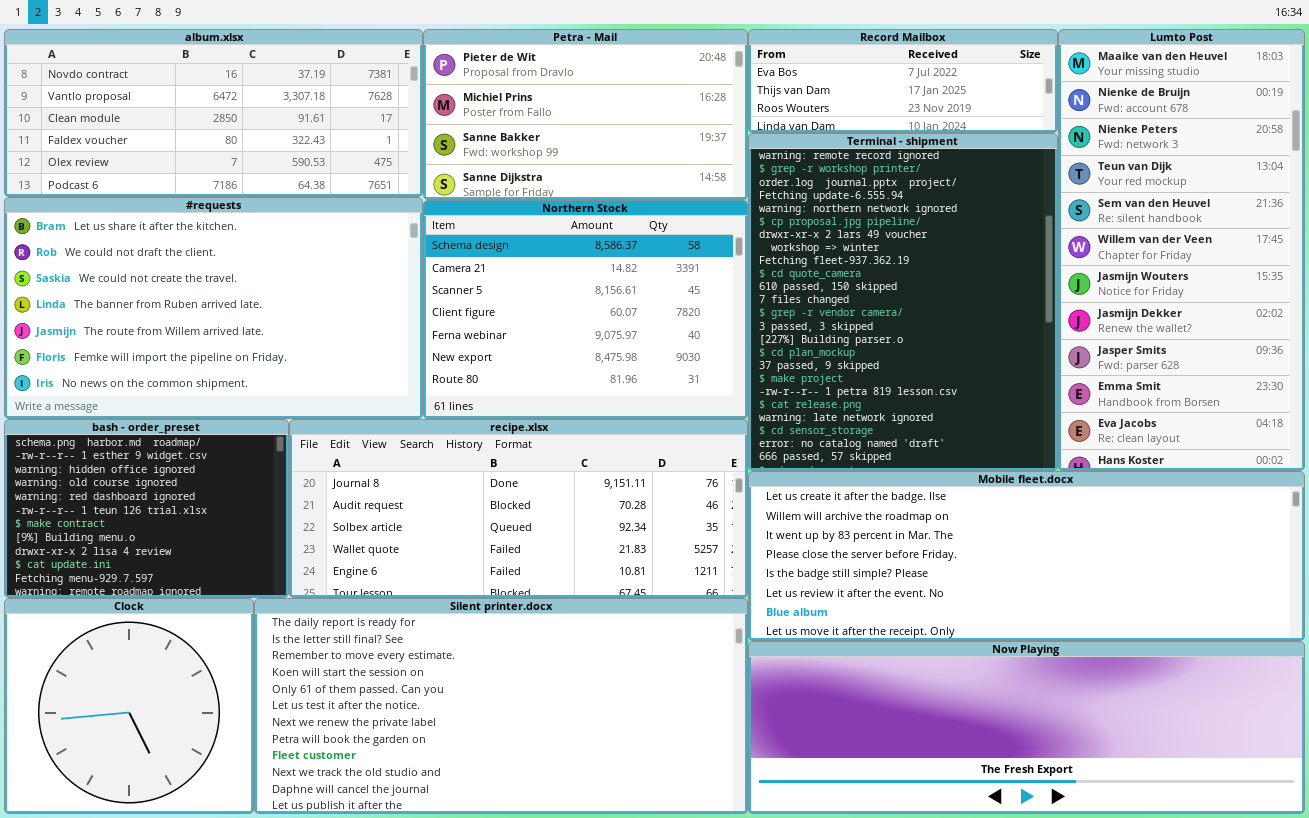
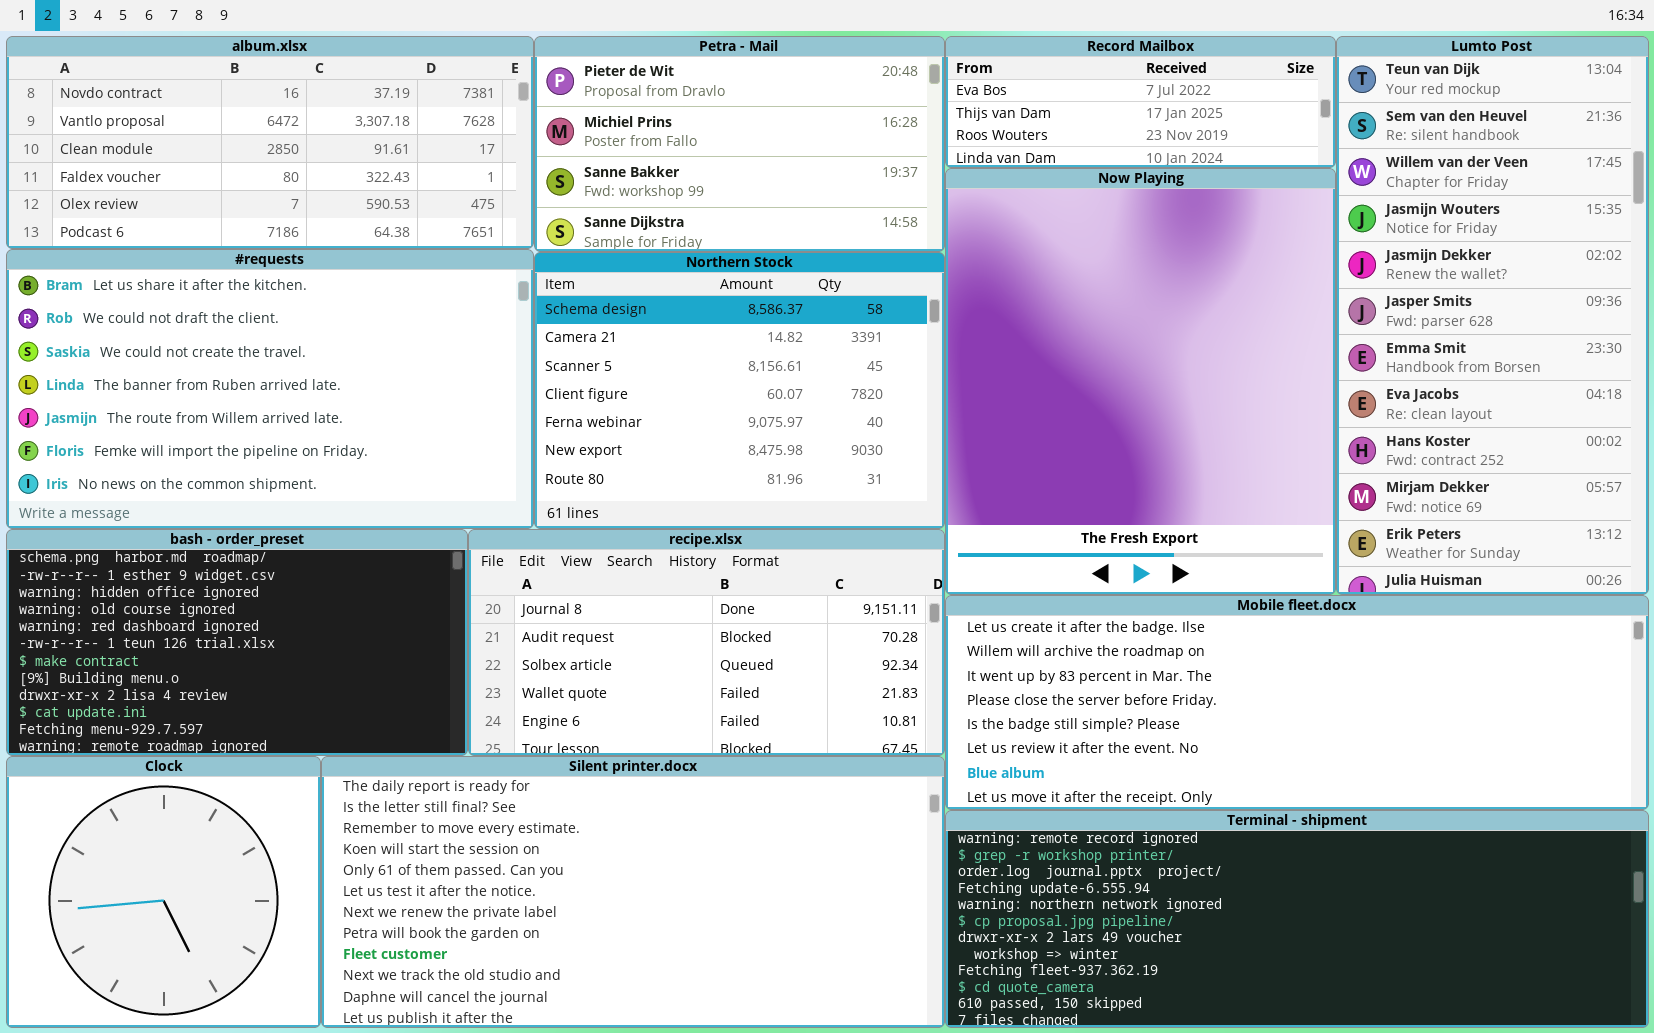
Lumto Post: [1058,29,1305,471] -> [1336,36,1649,595], scrolled down 3 rows
Terminal - shipment: [748,133,1058,471] -> [945,810,1649,1028], moved, resized
bash - order_preset: [4,419,289,598] -> [6,529,468,756], resized
recipe.xlsx: [289,419,748,598] -> [468,529,945,756], resized
Now Playing: [748,641,1305,814] -> [945,168,1336,595], moved, resized

